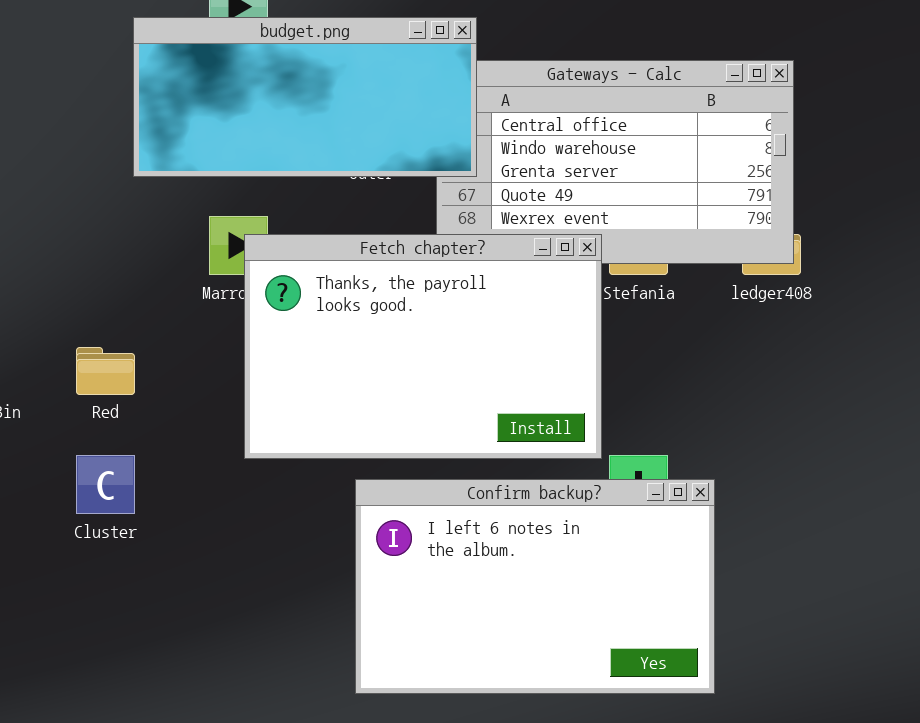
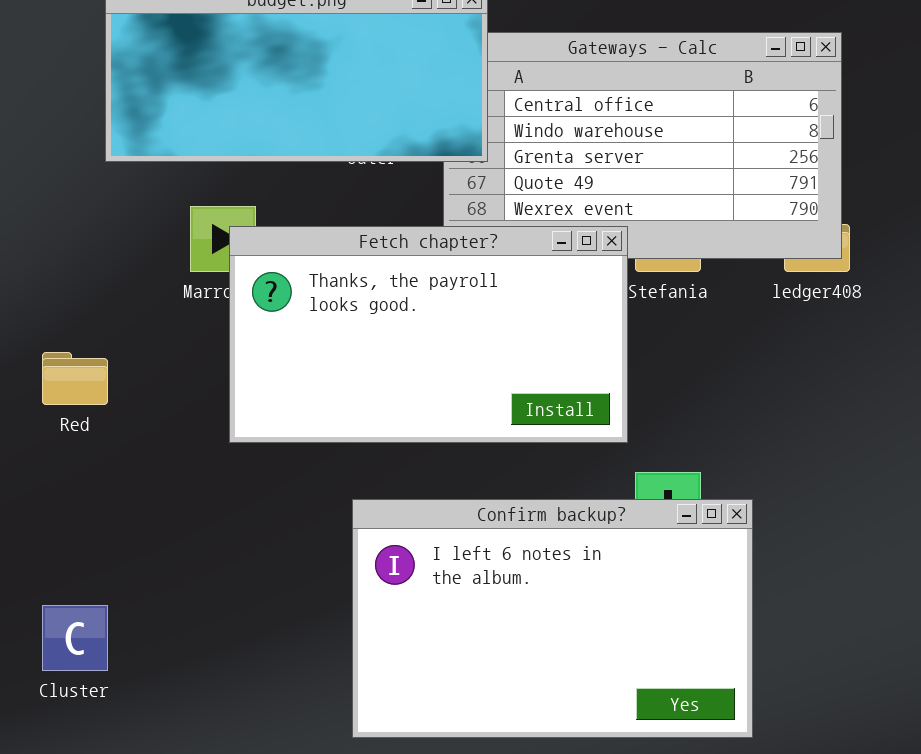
Fetch chapter?: [244,234,602,459] -> [229,226,628,443], resized
Cluster: [76,455,135,514] -> [42,605,108,671], moved

